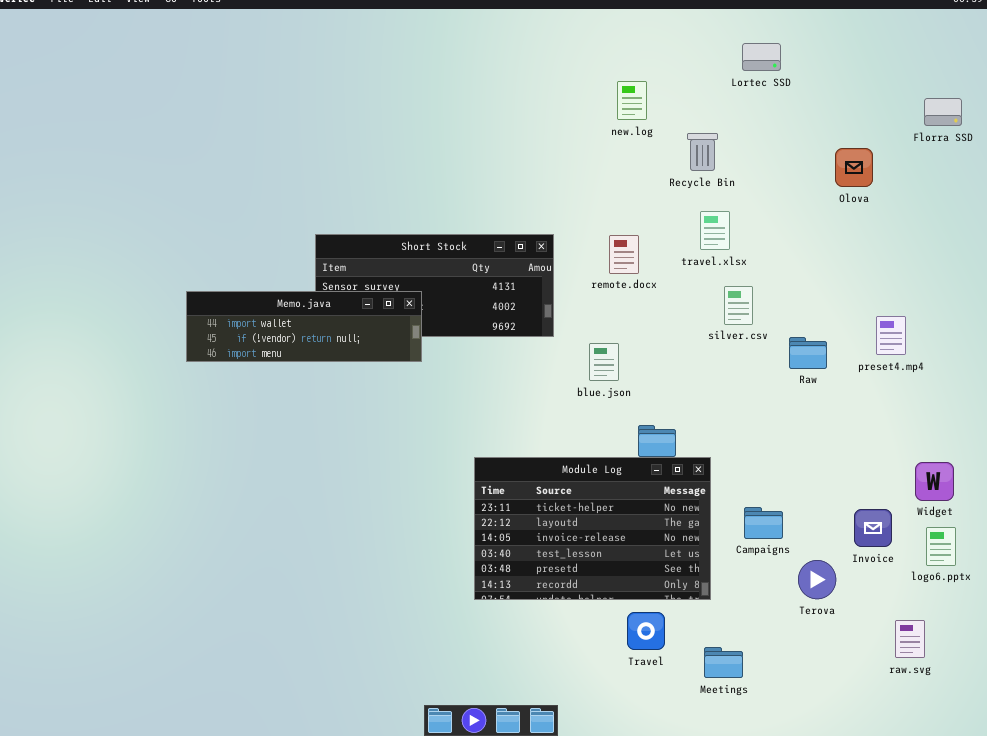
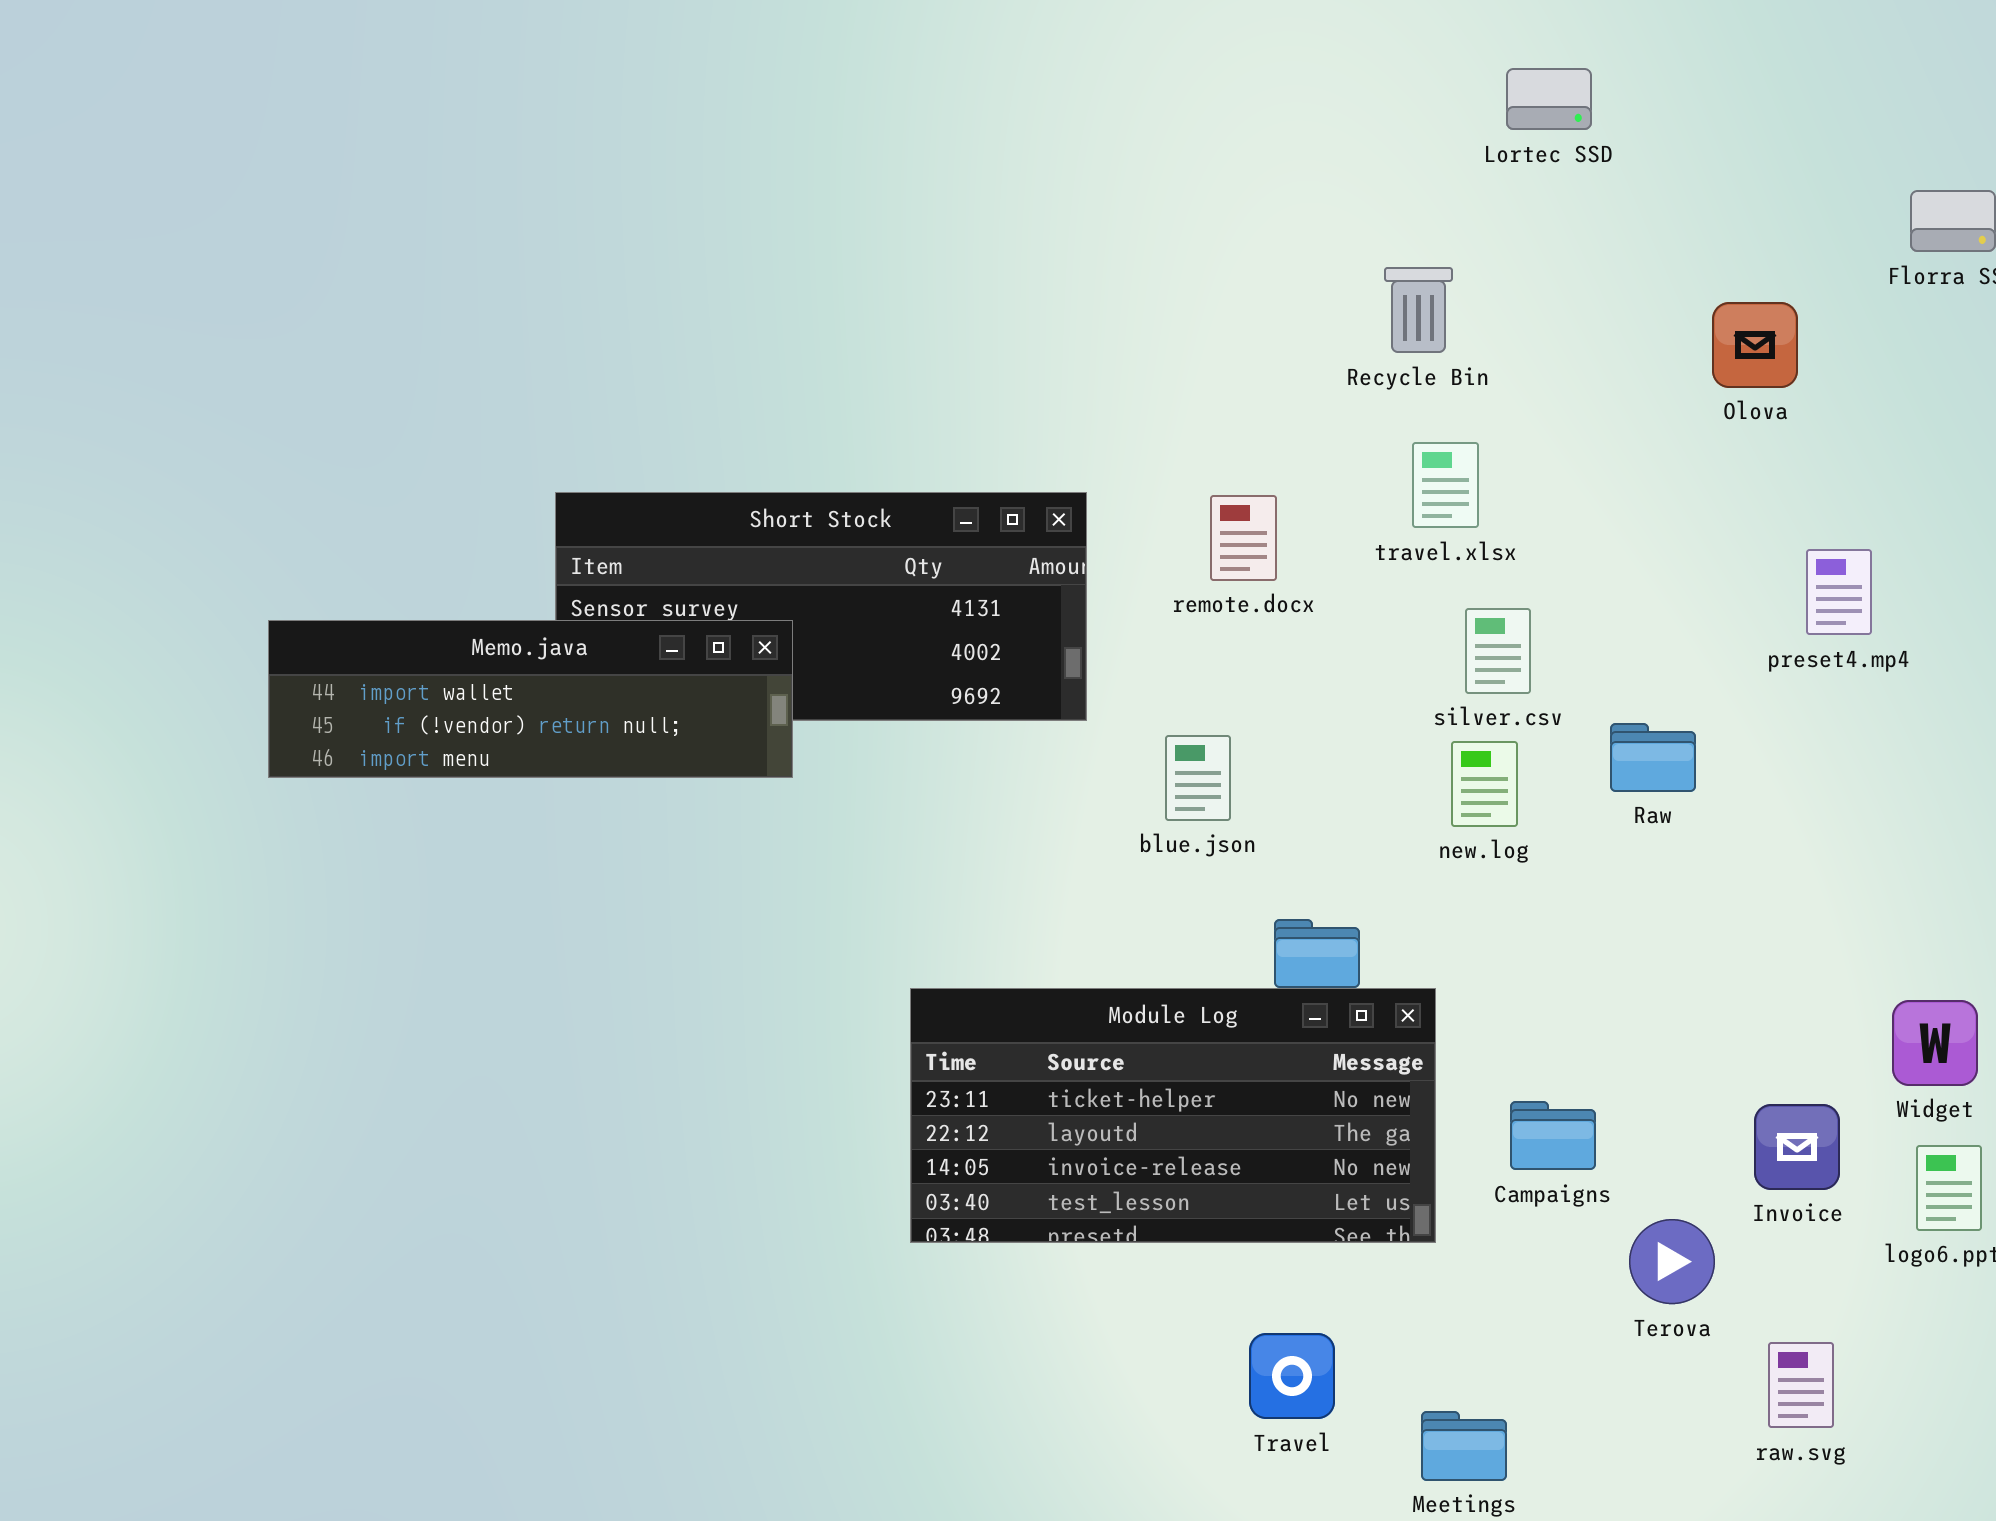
new.log: [617,81,647,120] -> [1451,741,1518,827], moved
preset4.mp4: [876,316,906,355] -> [1806,549,1872,635], moved
Module Log: [474,457,711,600] -> [910,988,1436,1243], resized
raw.svg: [895,620,925,658] -> [1768,1342,1834,1428], moved

